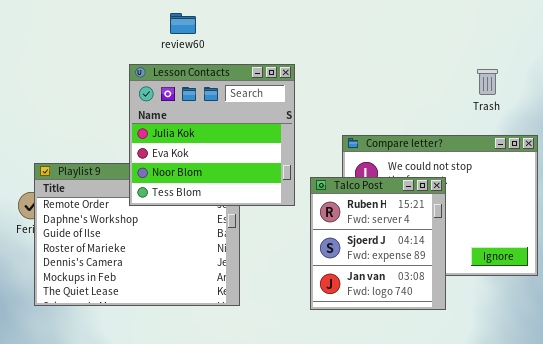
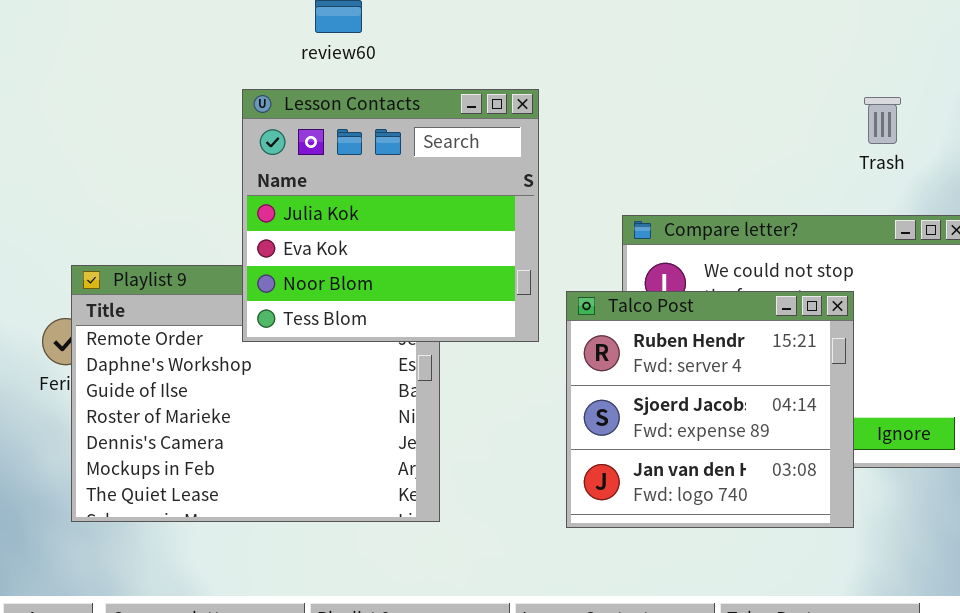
Talco Post: [310,177,446,310] -> [566,291,854,528], resized

